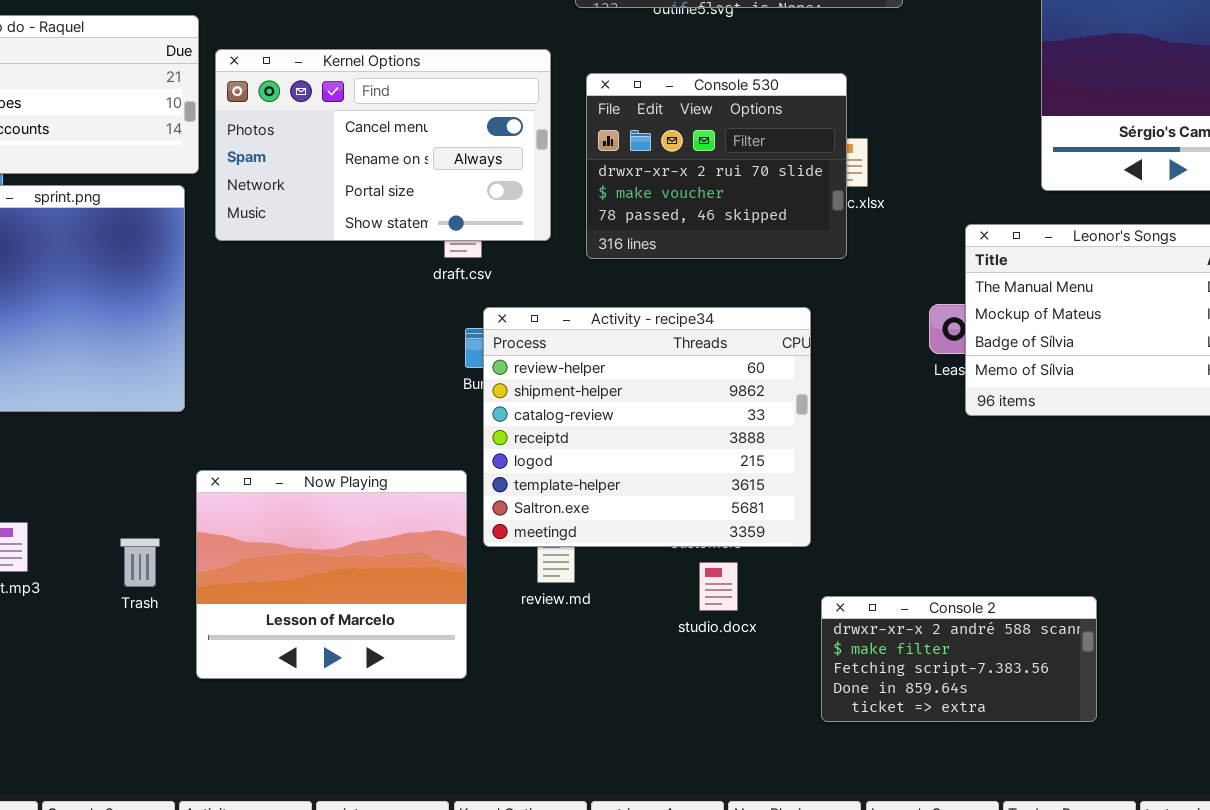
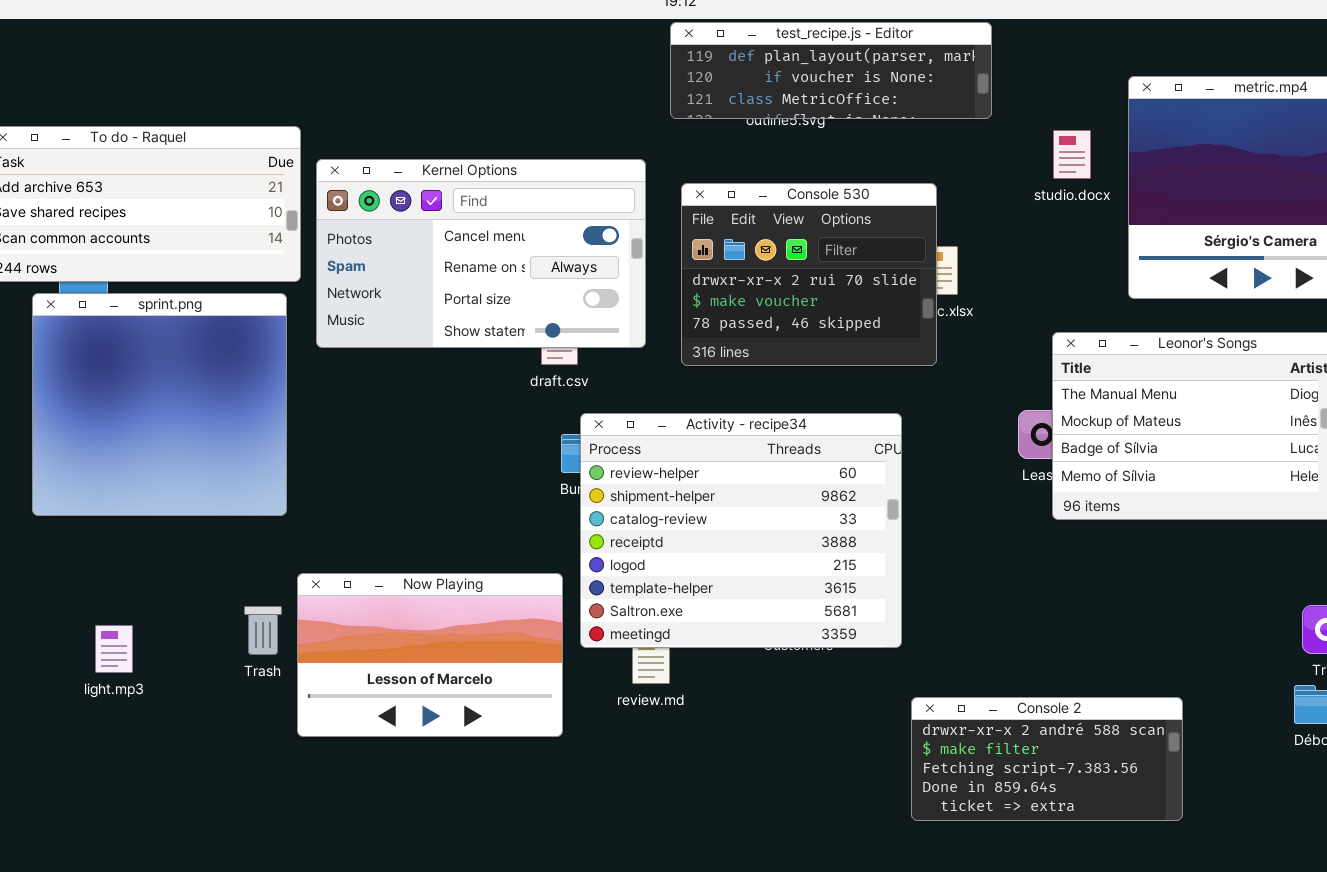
Now Playing: [196,470,467,679] -> [297,573,563,737], resized
Trash: [120,538,160,587] -> [244,606,282,655], moved
studio.docx: [699,562,738,611] -> [1053,130,1091,179], moved

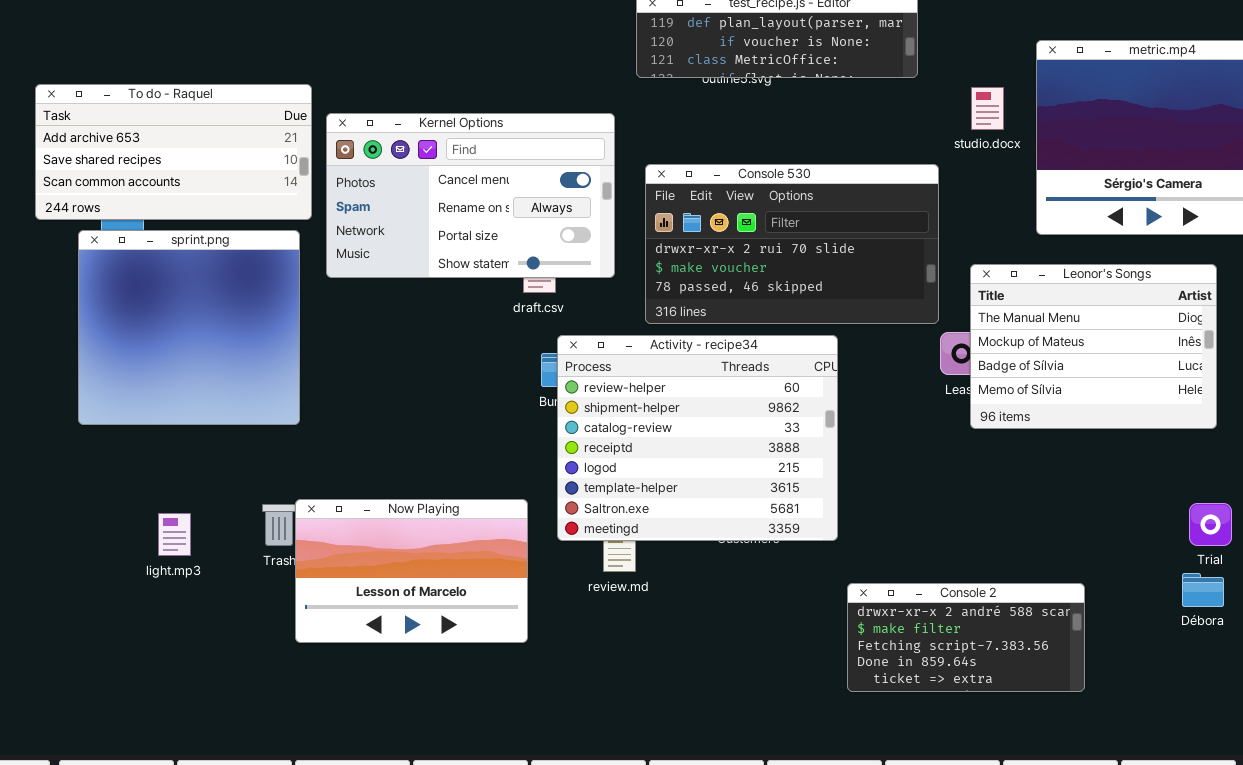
Console 530: [681,183,937,366] -> [645,164,939,324], moved, resized
Now Playing: [297,573,563,737] -> [295,499,528,643], moved
light.mp3: [95,625,133,673] -> [158,513,191,556], moved

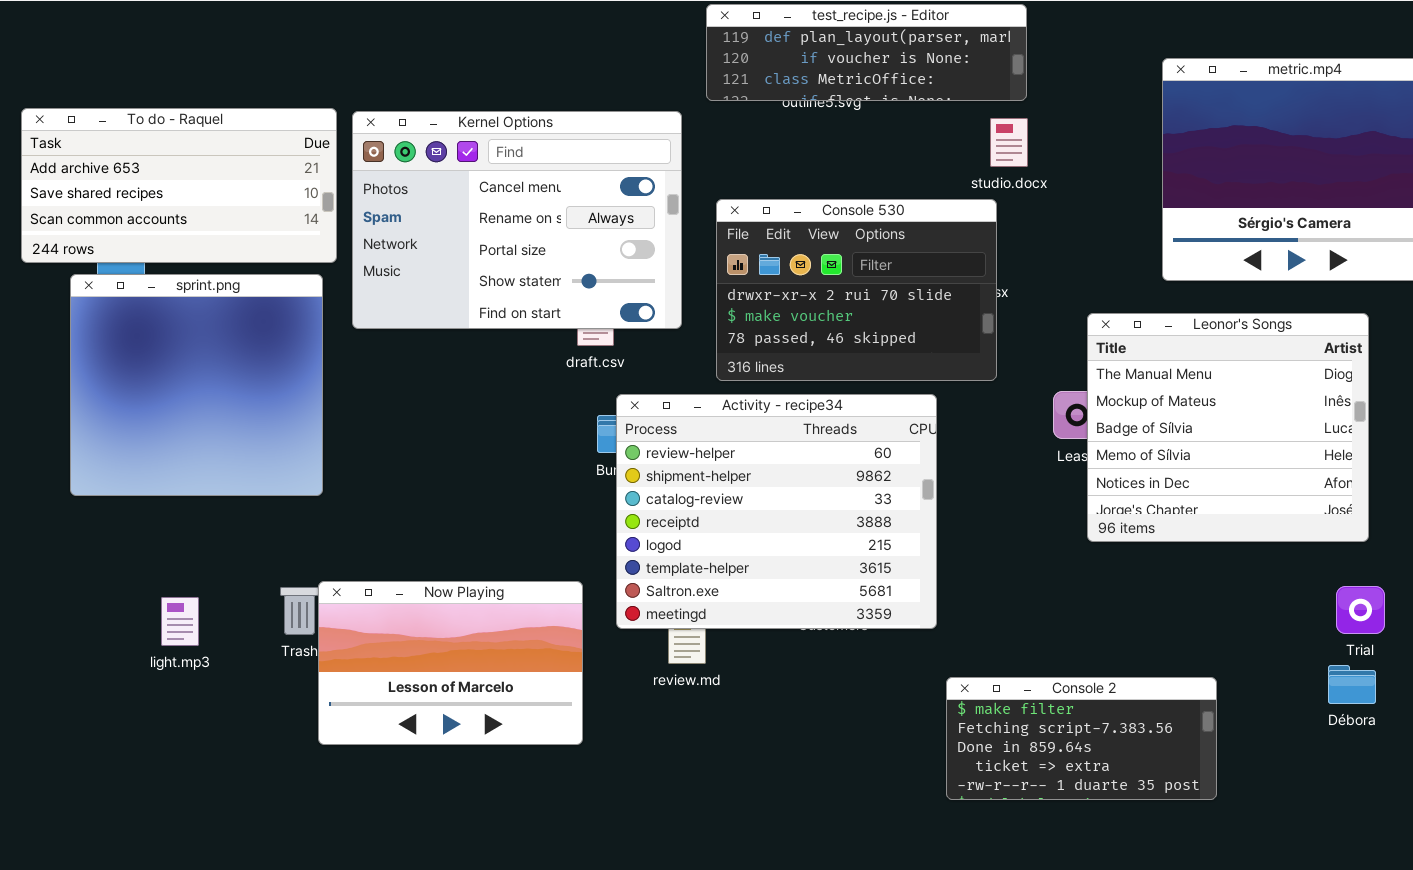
studio.docx: [971,87,1004,130] -> [990,118,1028,167], moved
Kernel Options: [326,113,615,278] -> [352,111,682,329], resized
Console 530: [645,164,939,324] -> [716,199,997,381], resized
Leonor's Songs: [970,264,1217,429] -> [1087,313,1369,542], resized
Console 2: [847,583,1085,692] -> [946,677,1217,800], scrolled down 1 row

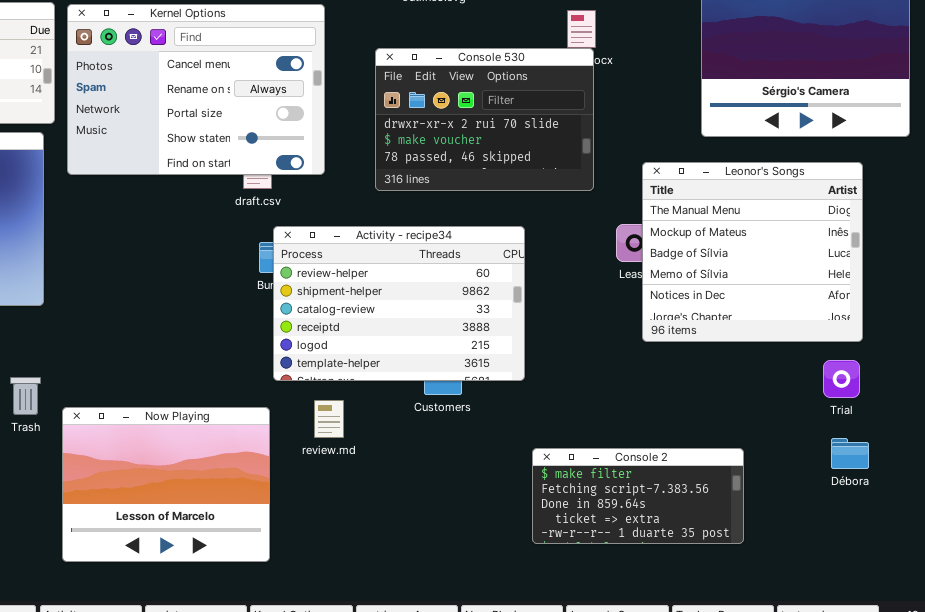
Console 530: [716,199,997,381] -> [375,48,594,191], moved
Activity - recipe34: [616,394,937,629] -> [273,226,525,381], resized
Now Playing: [318,581,583,745] -> [62,407,270,562], moved, resized
Trial: [1336,586,1385,634] -> [823,360,860,398], moved

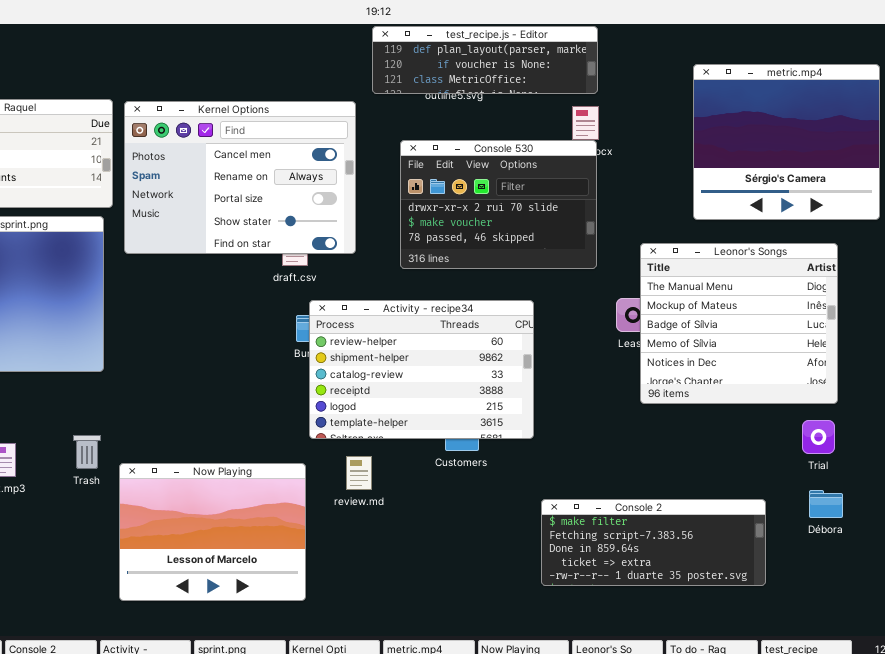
Console 2: [532,448,744,544] -> [541,499,766,586], resized

